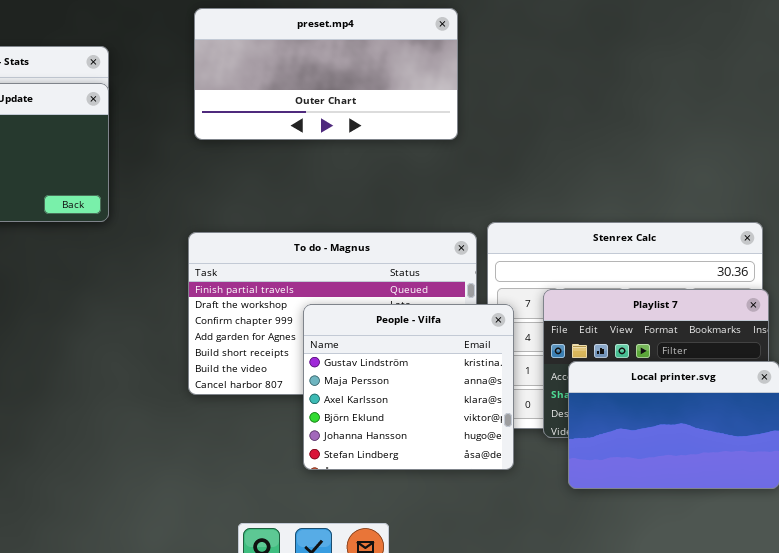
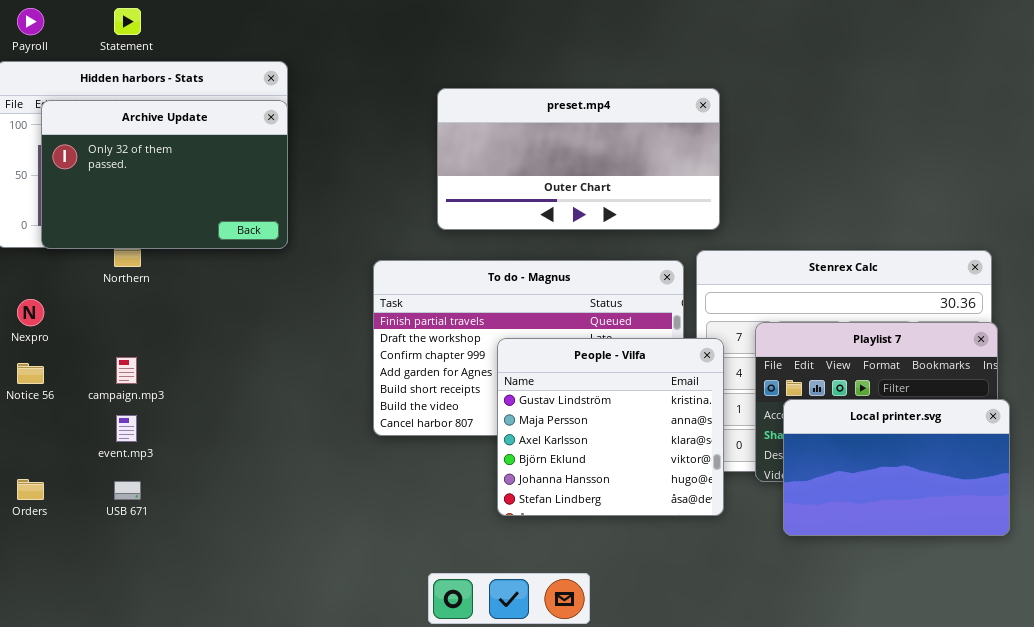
preset.mp4: [194,8,458,140] -> [437,88,720,230], moved

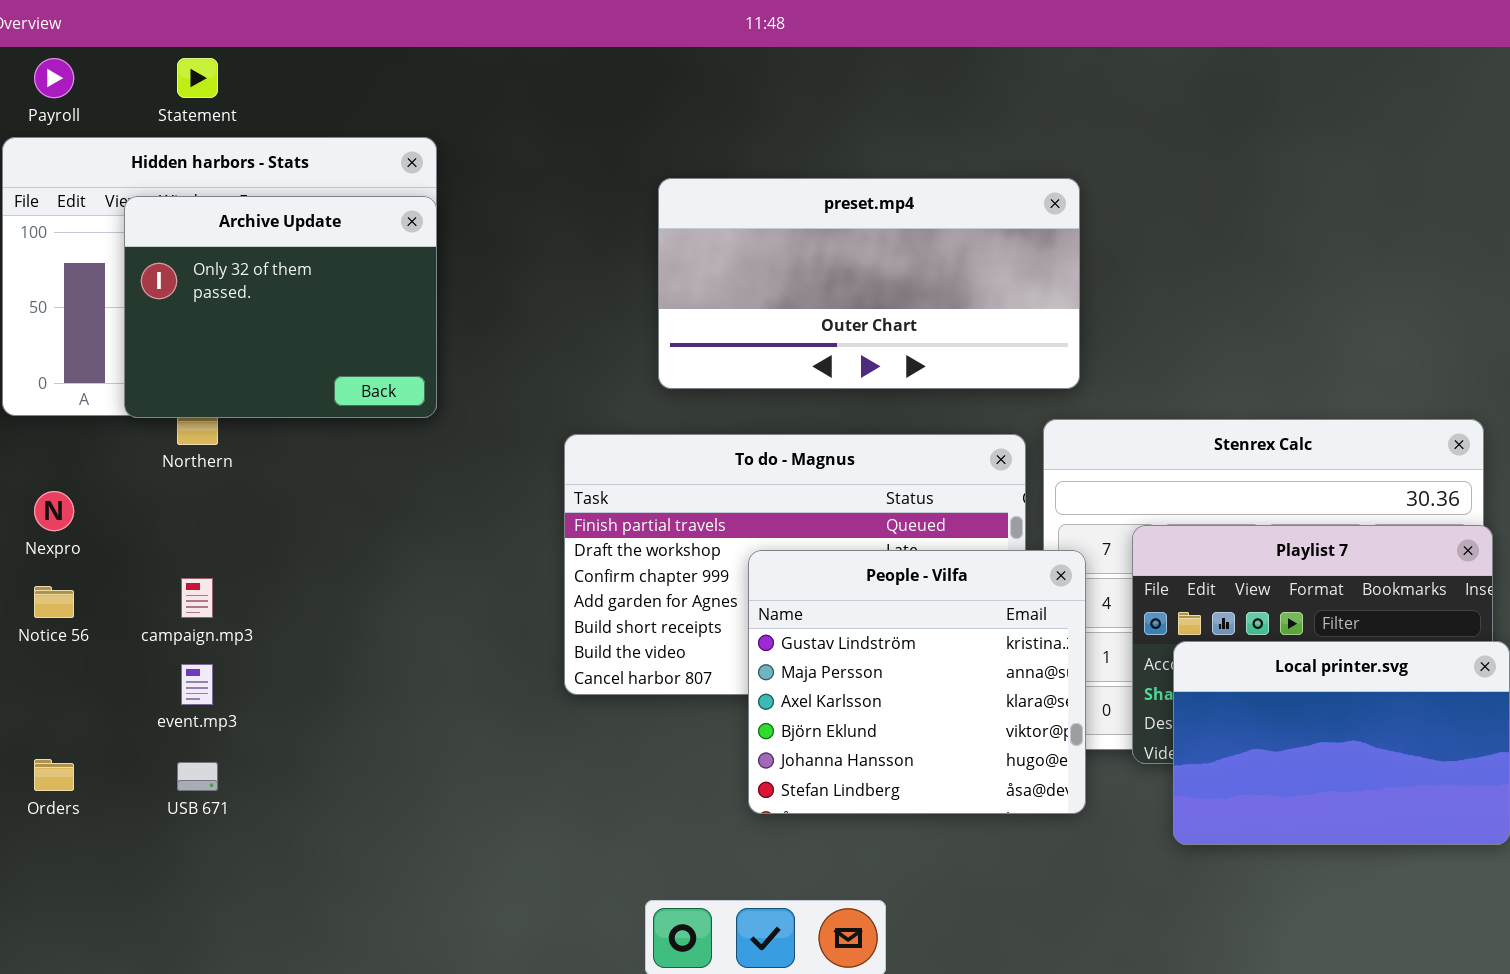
Archive Update: [41,100,288,249] -> [124,196,437,418], resized

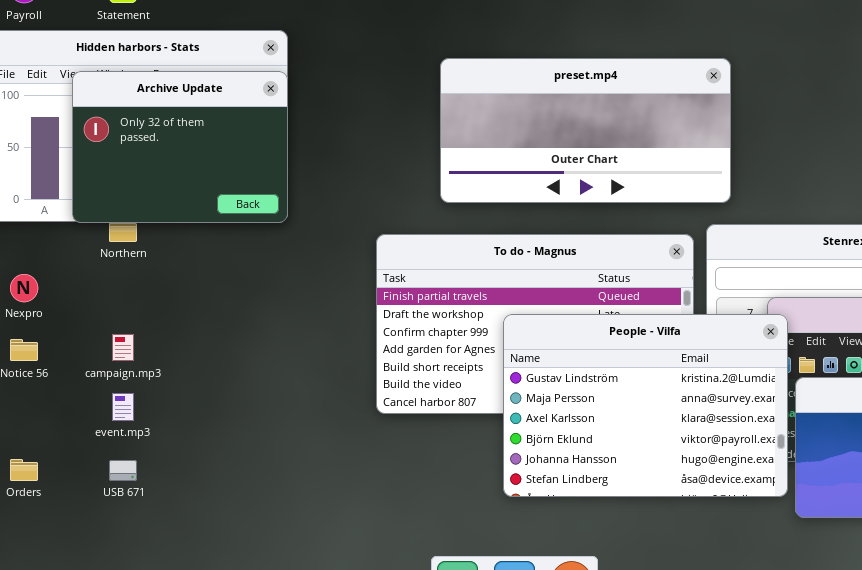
People - Vilfa: [748,550,1086,814] -> [503,314,788,497], resized

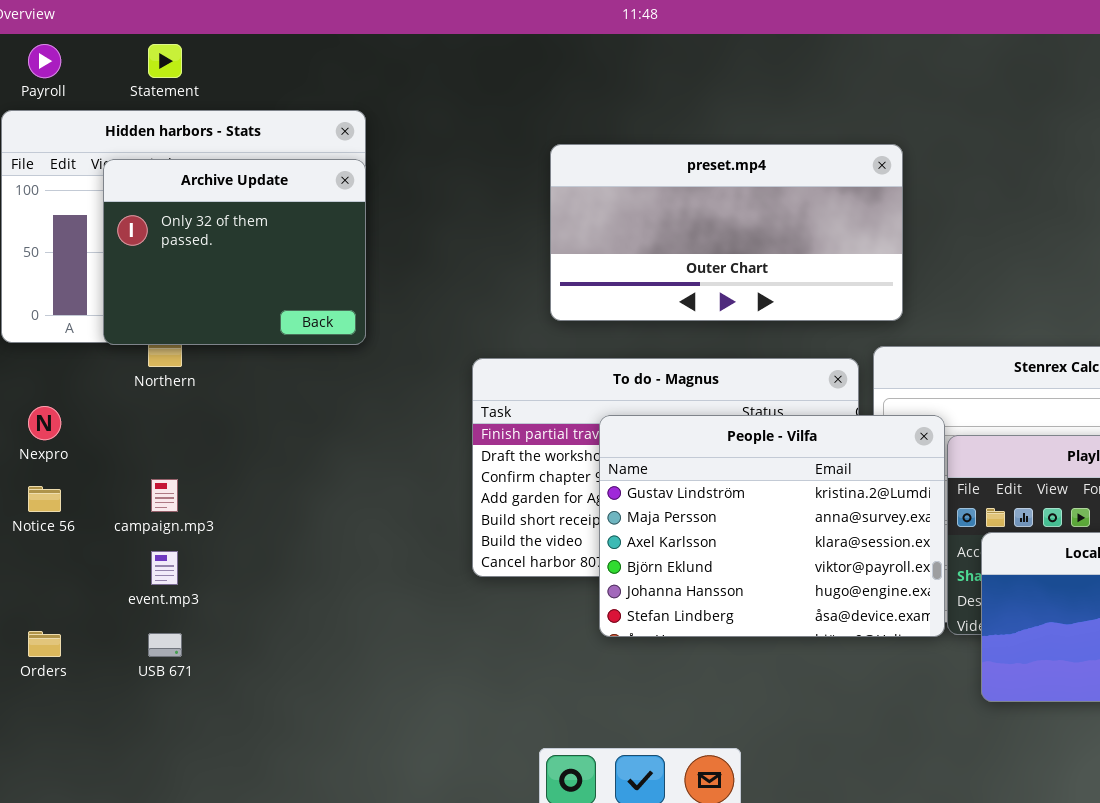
People - Vilfa: [503,314,788,497] -> [599,415,945,637], moved

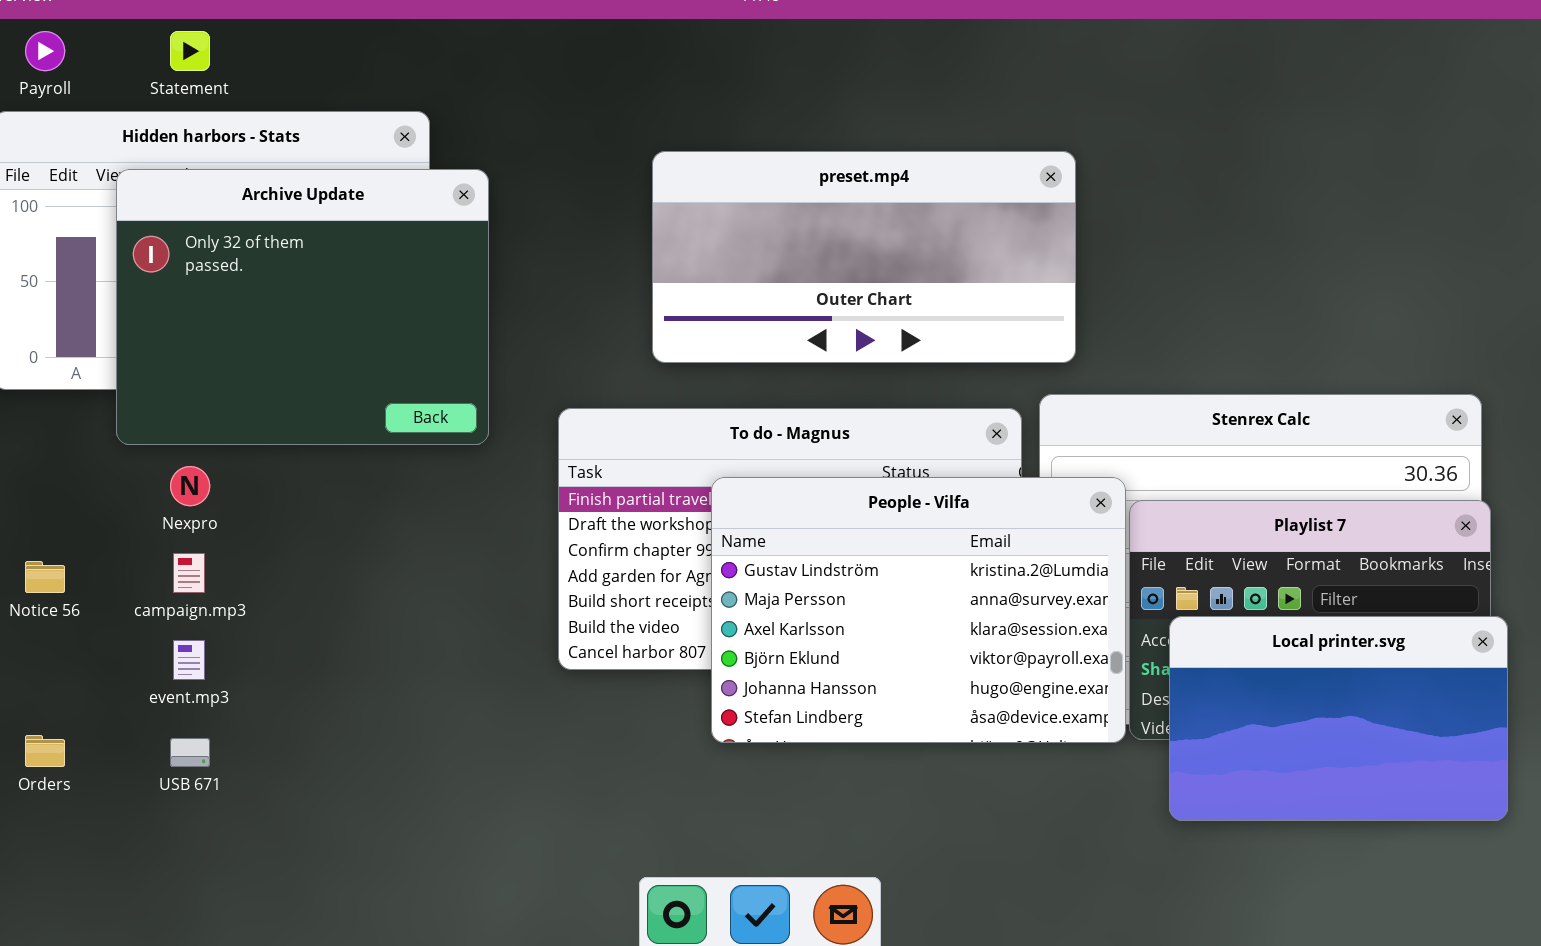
Archive Update: [103,159,366,345] -> [116,169,489,445], resized
Nexpro: [28,406,61,440] -> [170,466,210,506], moved

